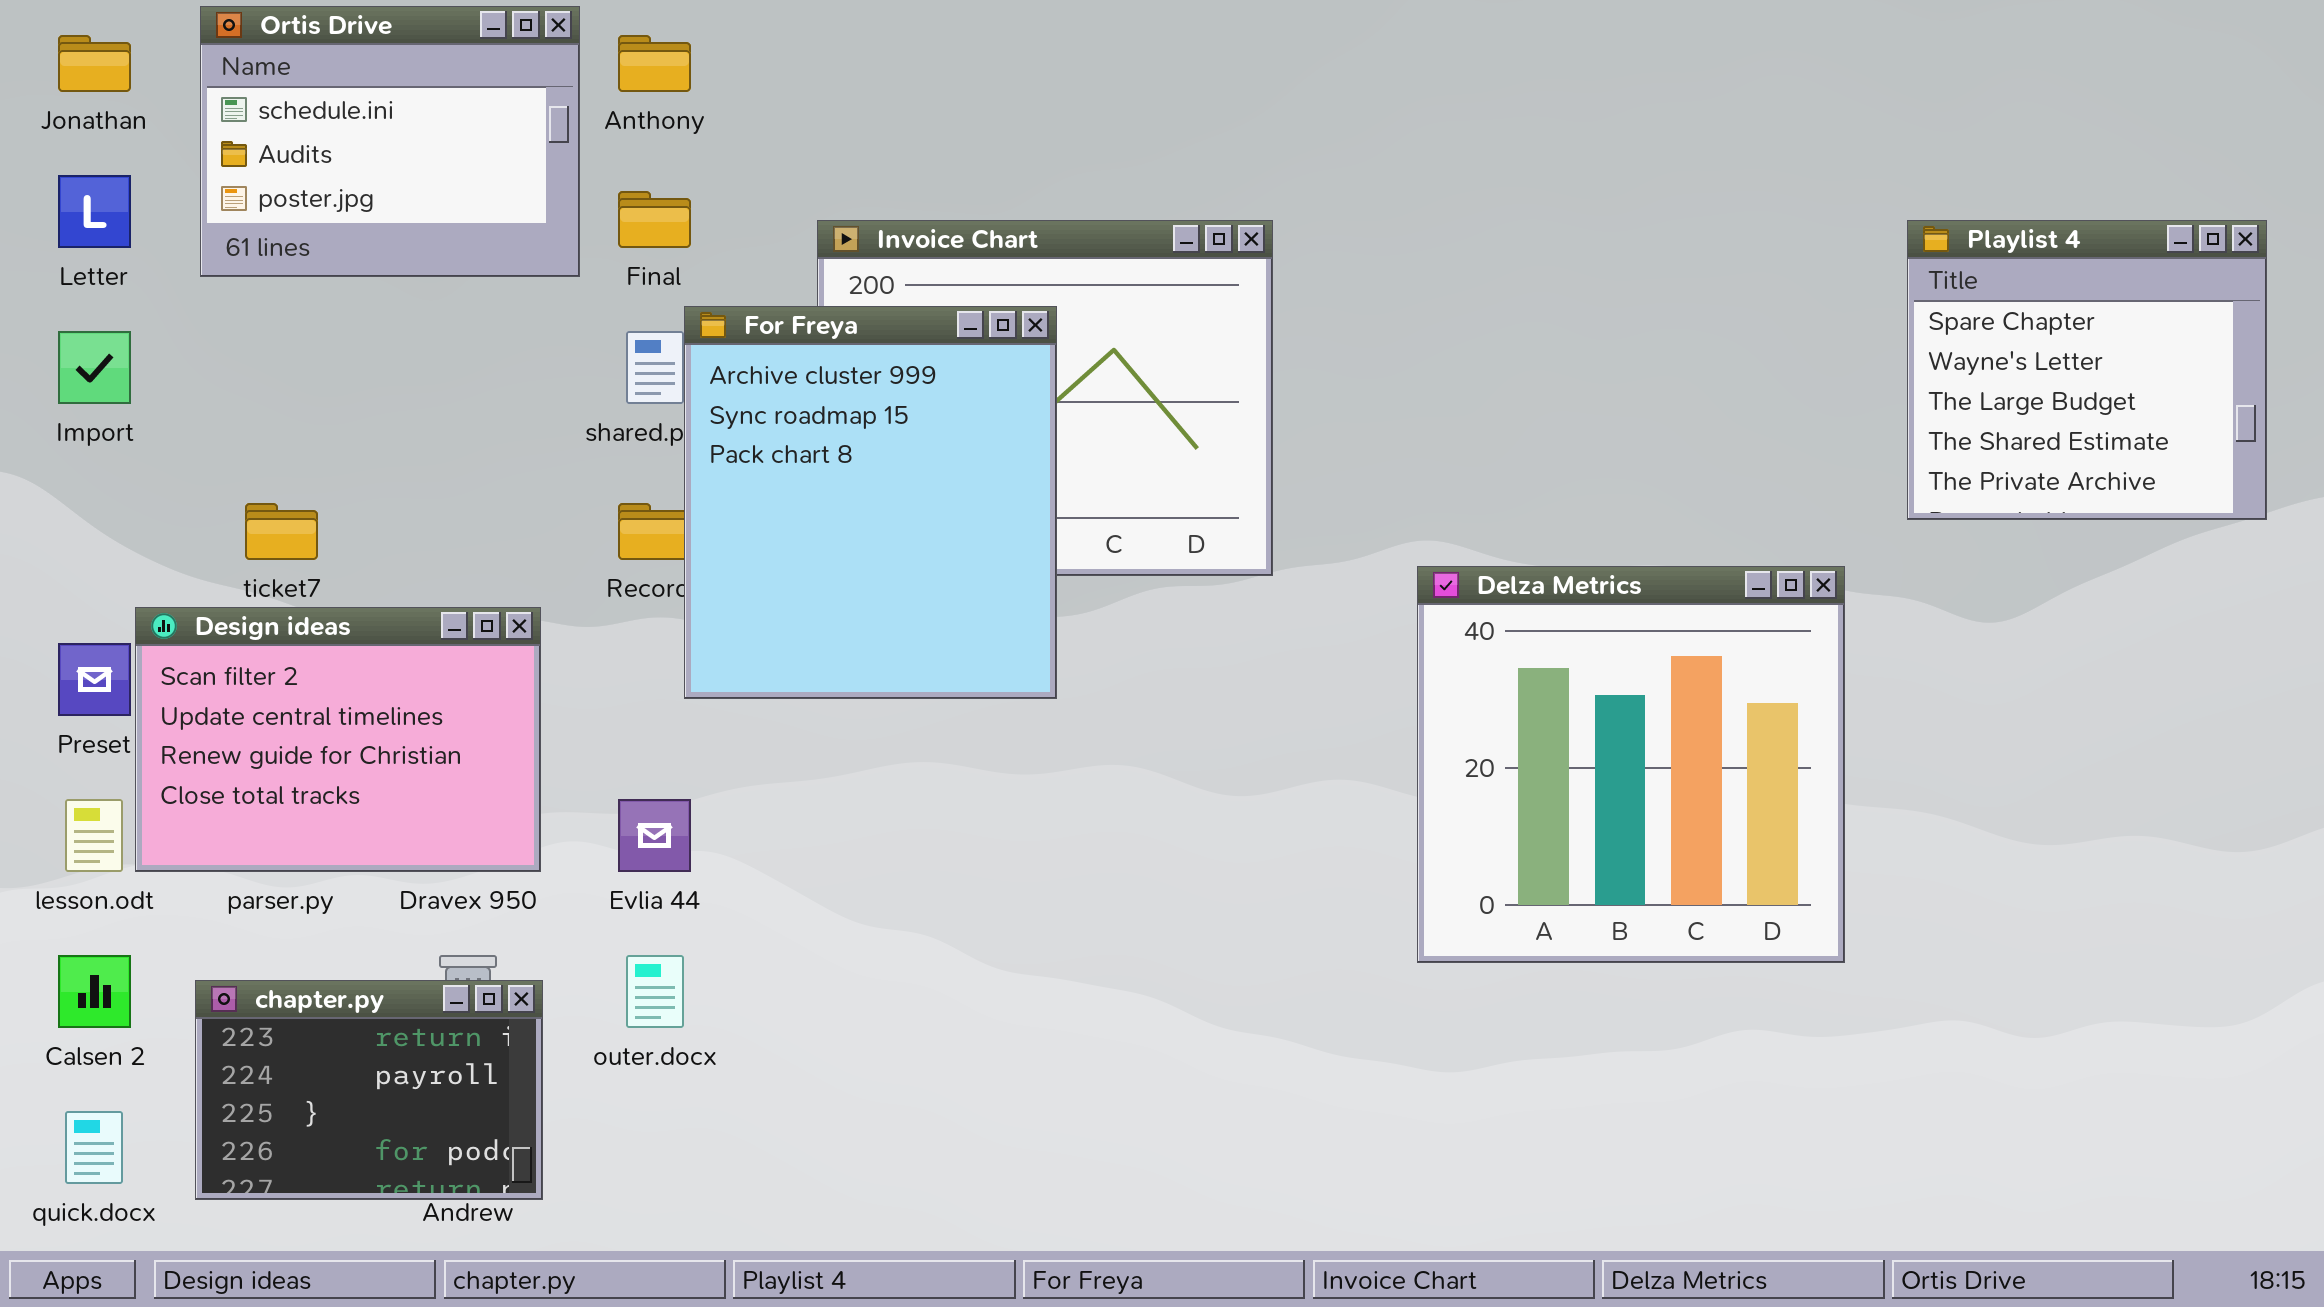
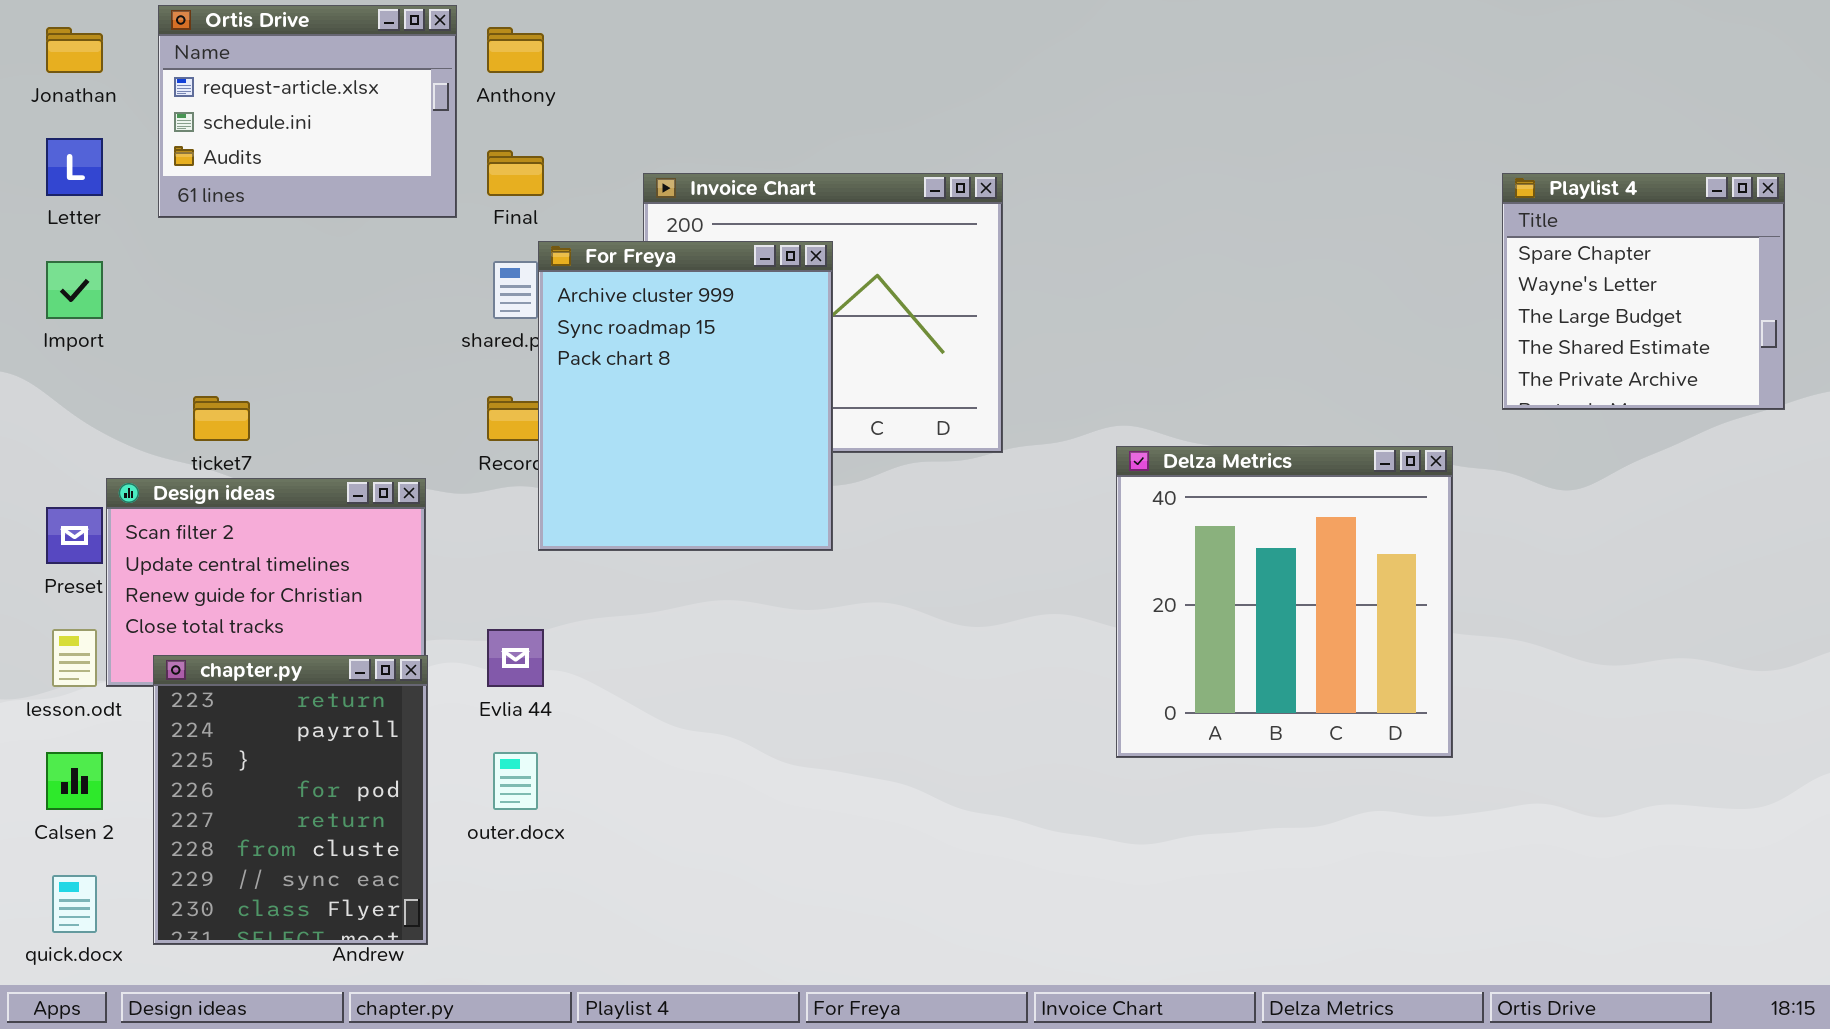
Ortis Drive: [200,6,580,277] -> [158,5,457,218], scrolled up 1 row
chapter.py: [195,980,543,1200] -> [153,655,428,945], resized

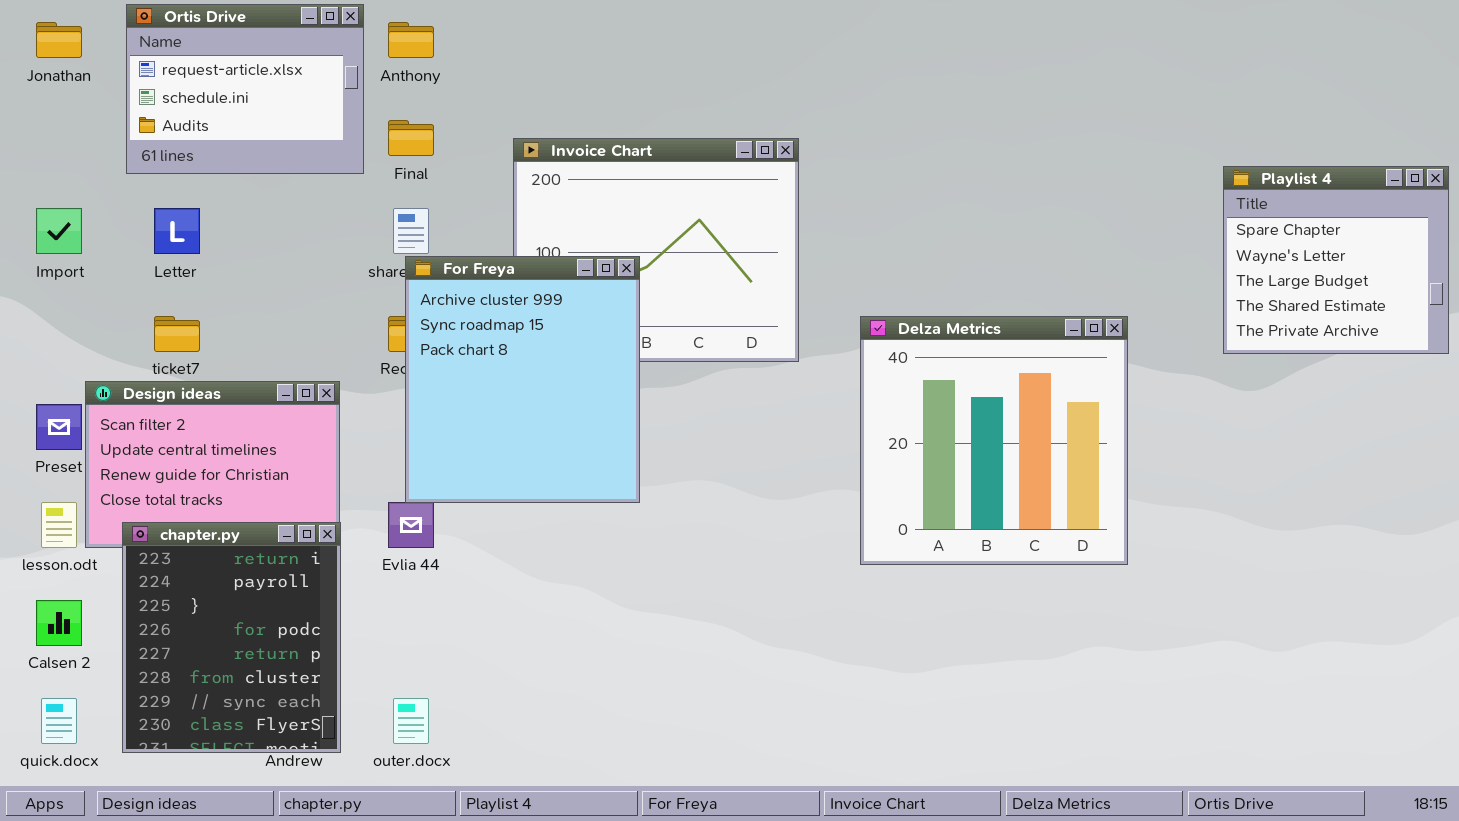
Letter: [46,138,103,196] -> [154,208,200,254], moved
Playlist 4: [1502,173,1785,410] -> [1223,166,1449,354], moved
For Freya: [538,241,833,551] -> [405,256,640,503], moved
Delza Metrics: [1116,446,1453,758] -> [860,316,1128,565], moved
outer.docx: [493,752,538,810] -> [393,698,429,744], moved

